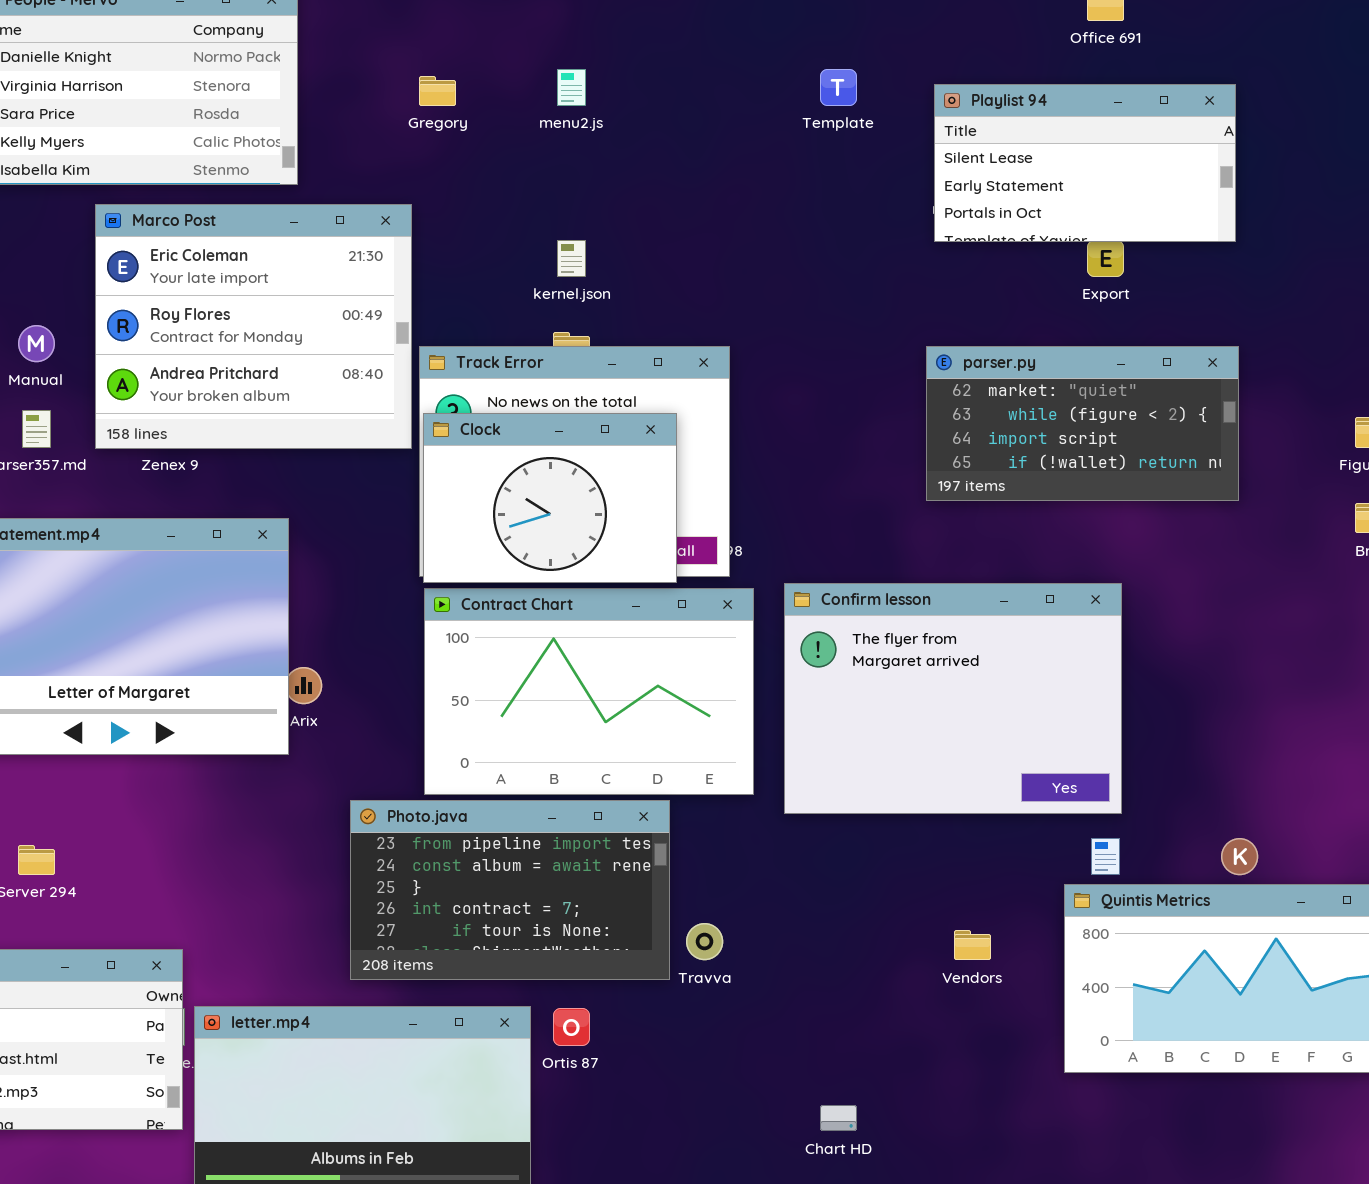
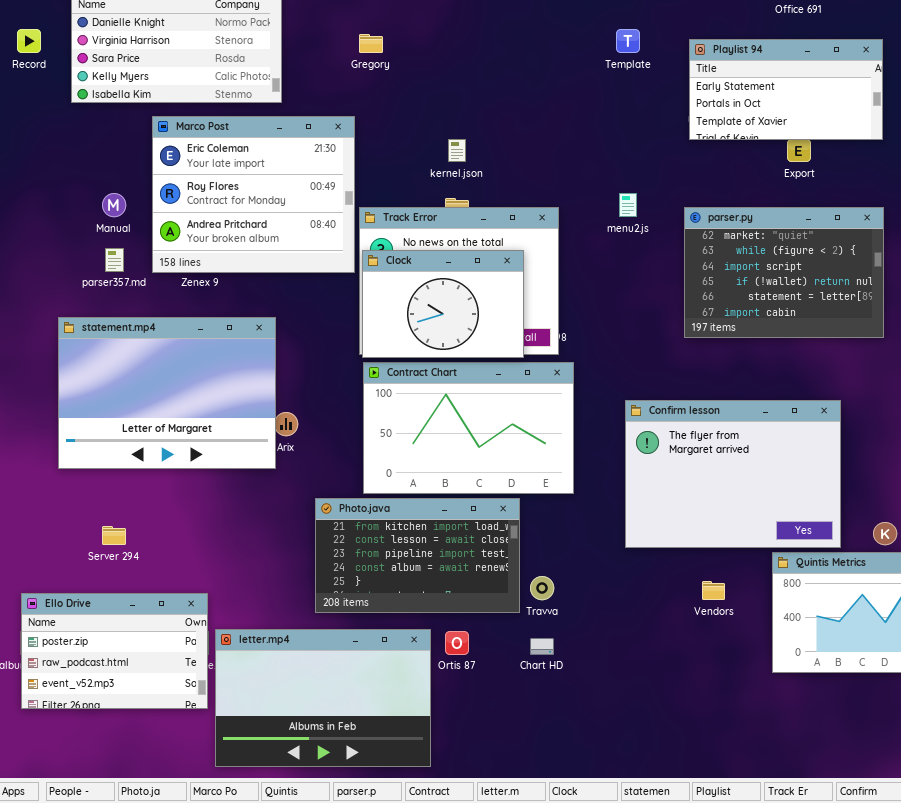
menu2.js: [557,69,586,106] -> [619,193,637,217], moved
Playlist 94: [934,84,1236,242] -> [689,39,883,140], scrolled down 1 row
parser.py: [926,346,1239,501] -> [684,207,884,338], resized
Confirm lesson: [784,583,1122,814] -> [625,400,841,548], moved
Photo.java: [350,800,670,980] -> [315,498,520,613], scrolled up 2 rows
Chart HD: [820,1105,857,1131] -> [530,638,554,655], moved

